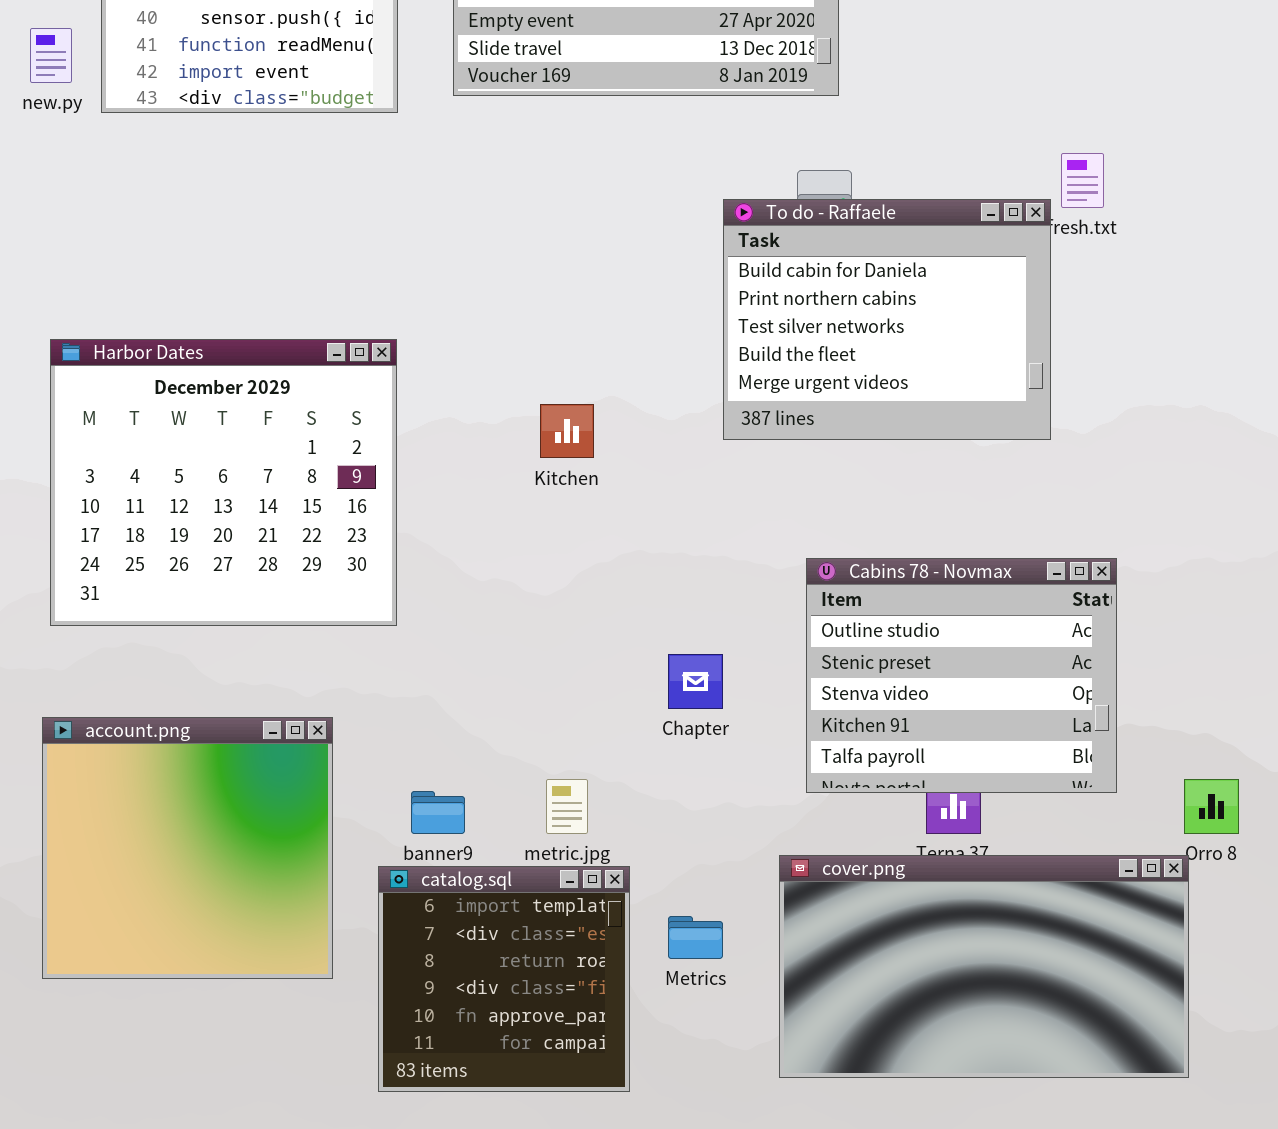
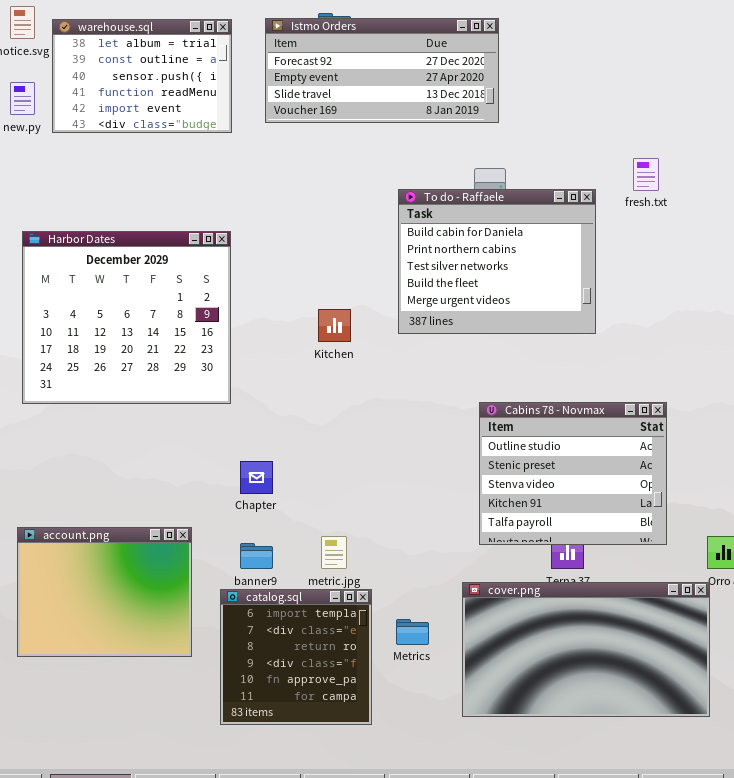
To do - Raffaele: [723,199,1051,440] -> [398,189,596,334], moved
Harbor Dates: [50,339,397,626] -> [22,231,231,404], moved
Chapter: [668,654,723,709] -> [240,461,273,494], moved
account.png: [42,717,333,979] -> [17,527,192,657], resized

